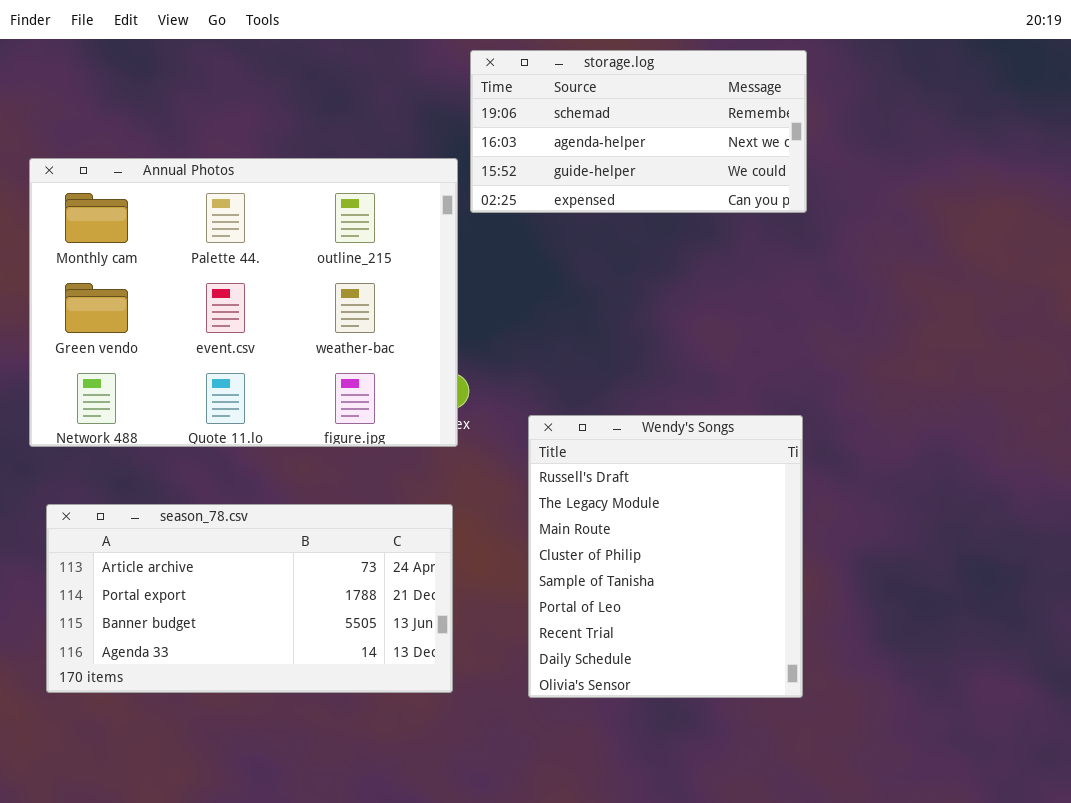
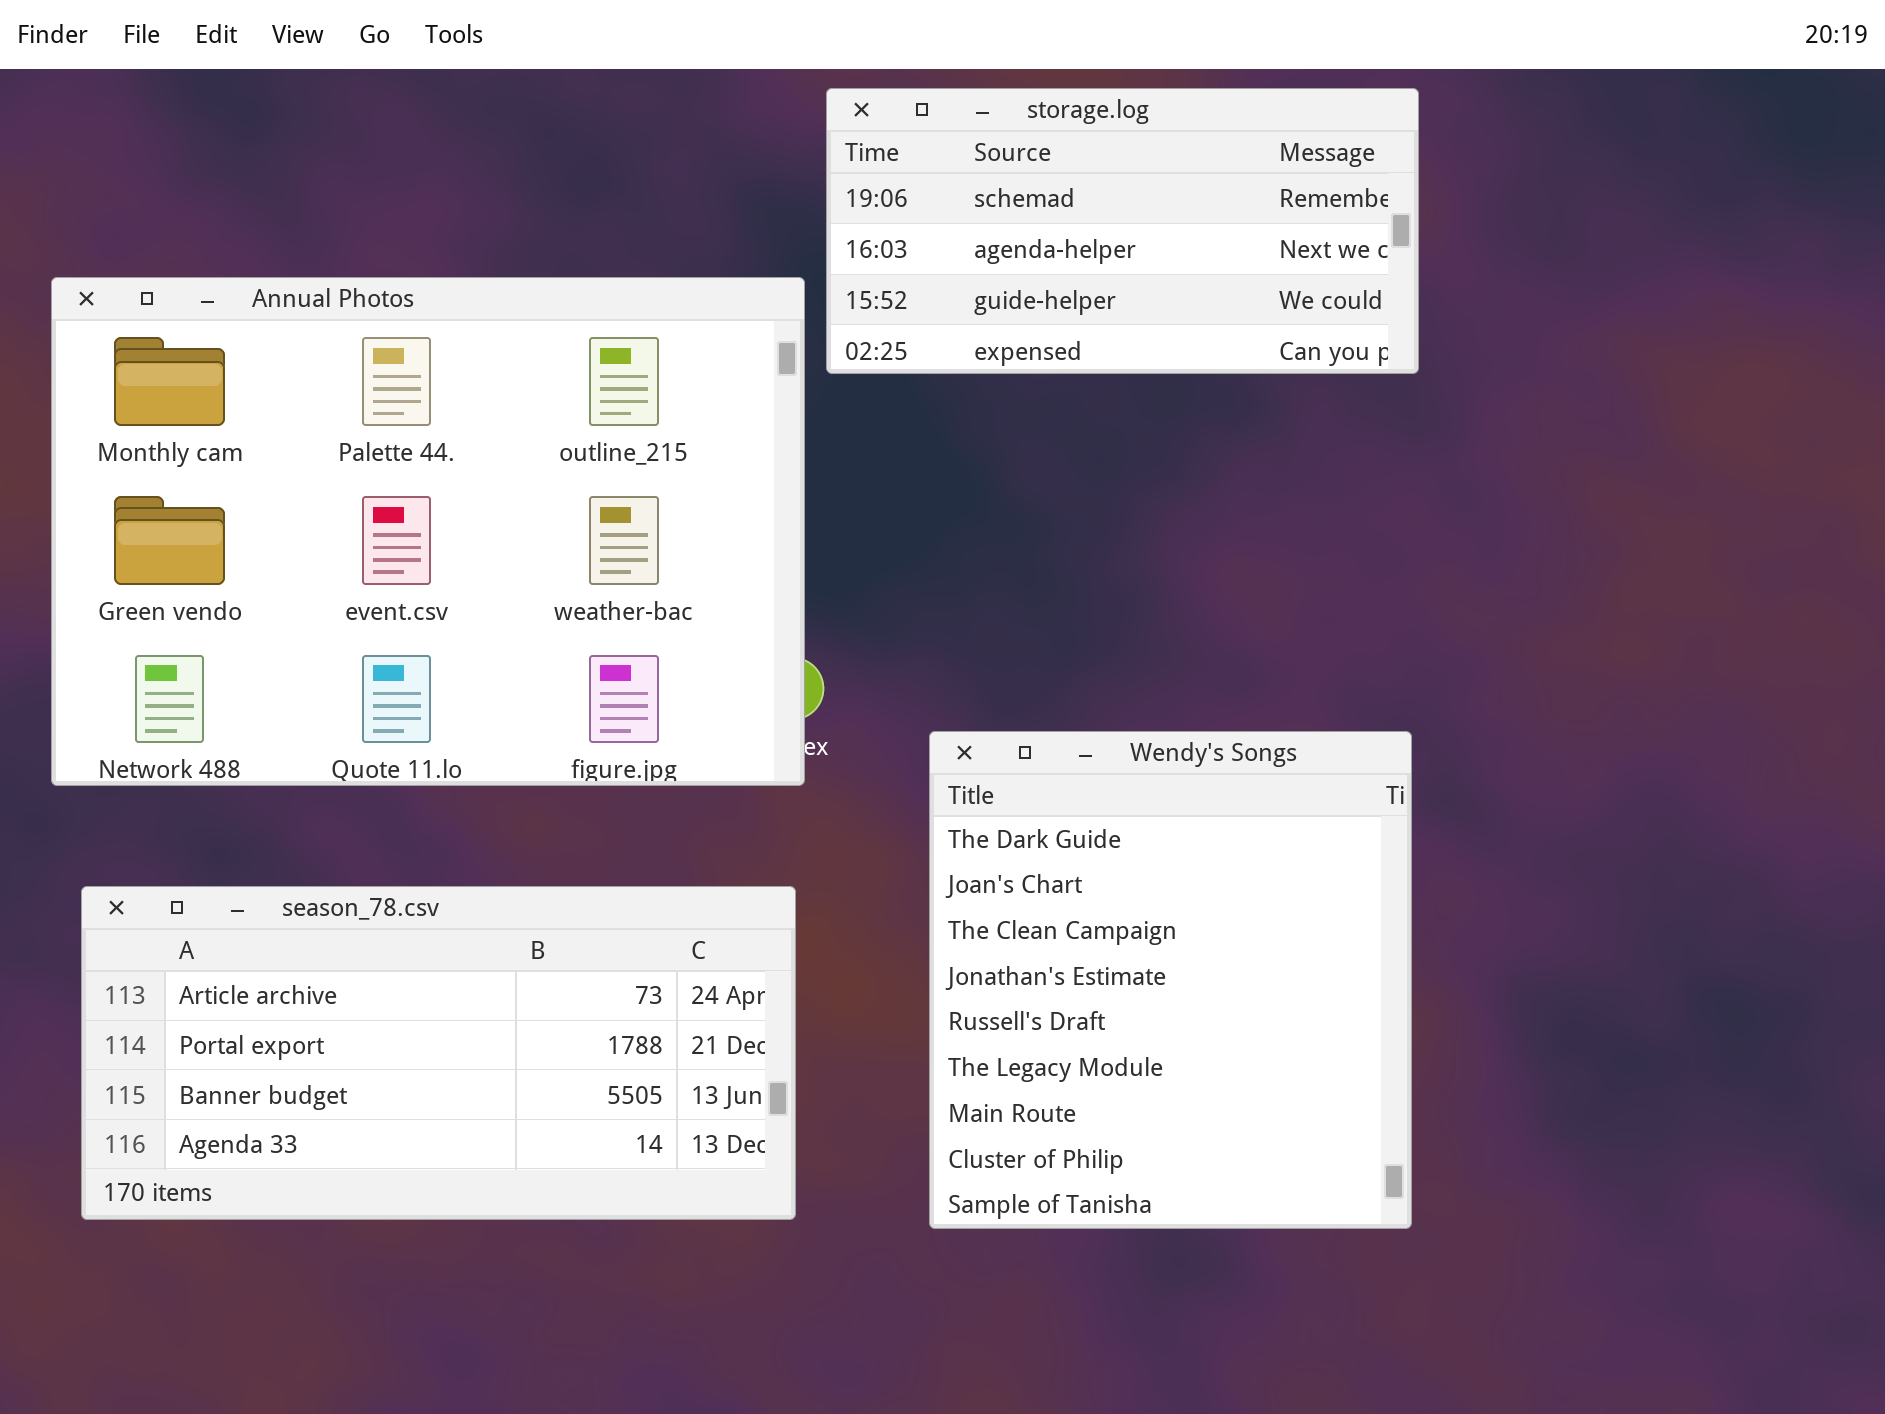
Wendy's Songs: [528,415,803,698] -> [929,731,1412,1229], scrolled up 4 rows

